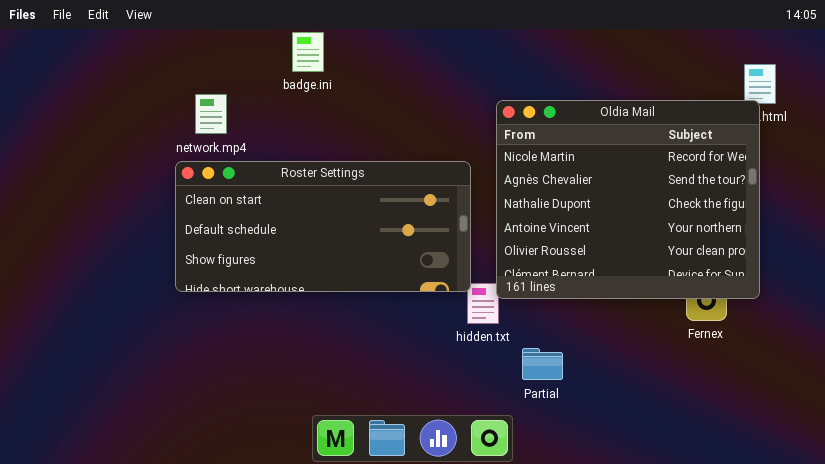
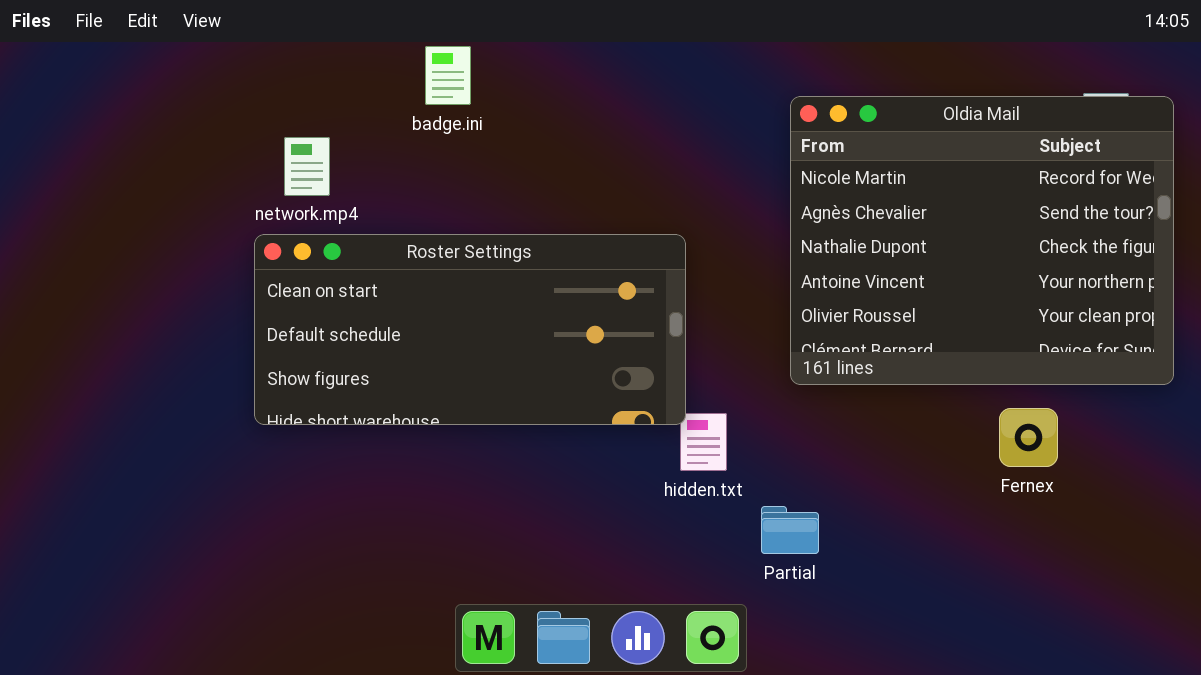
Oldia Mail: [496,100,760,299] -> [790,96,1174,385], moved

